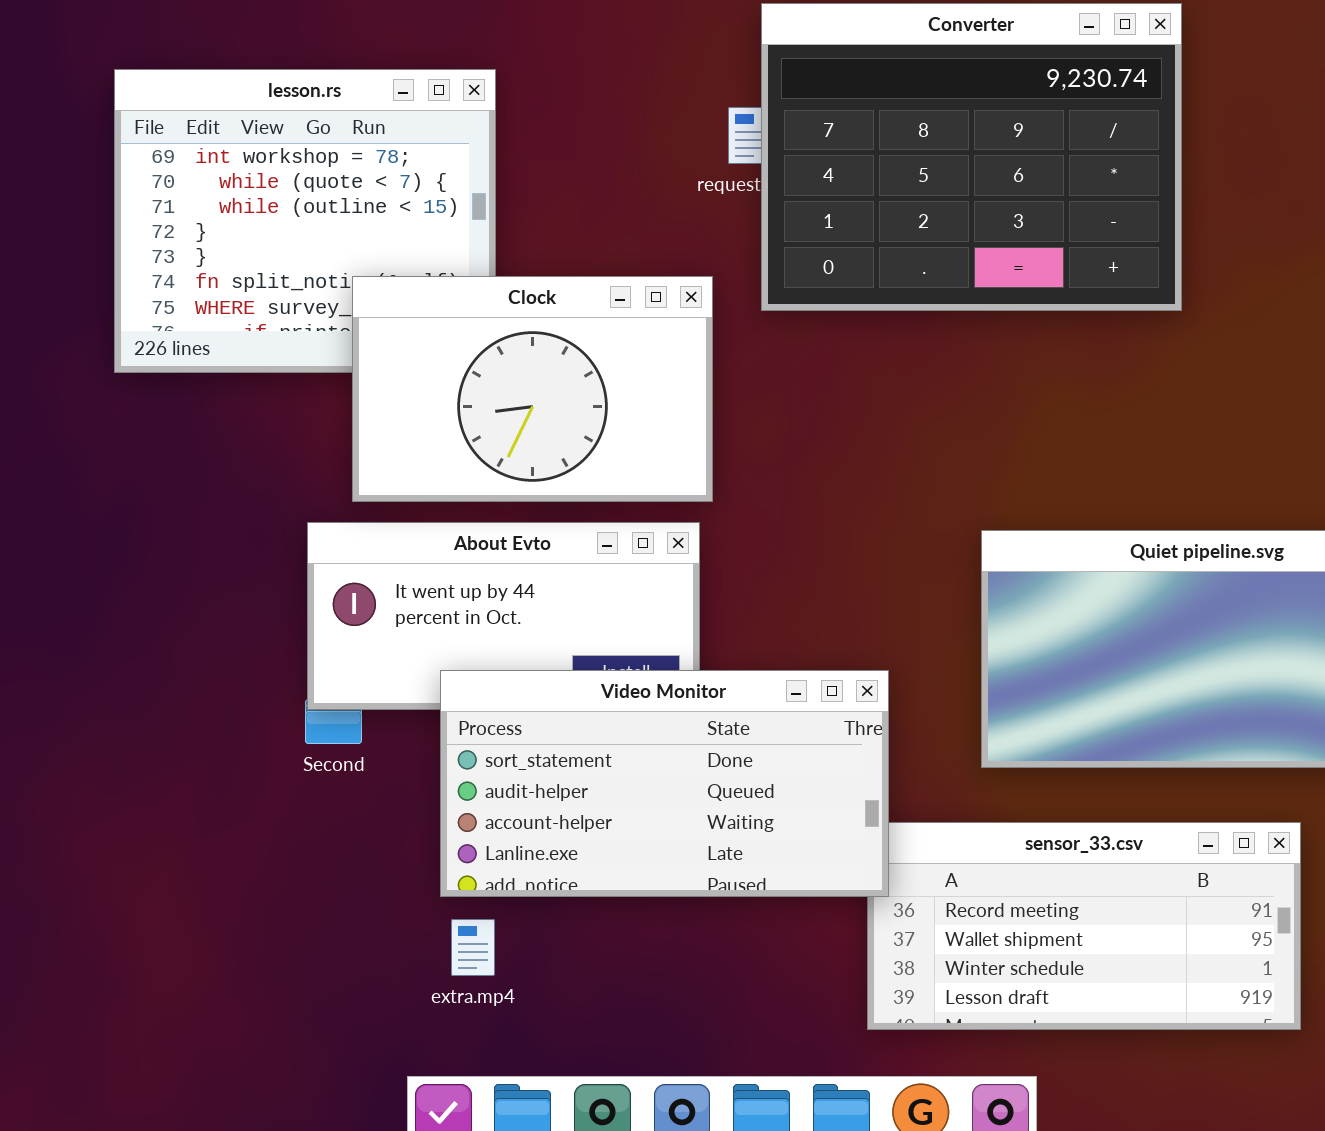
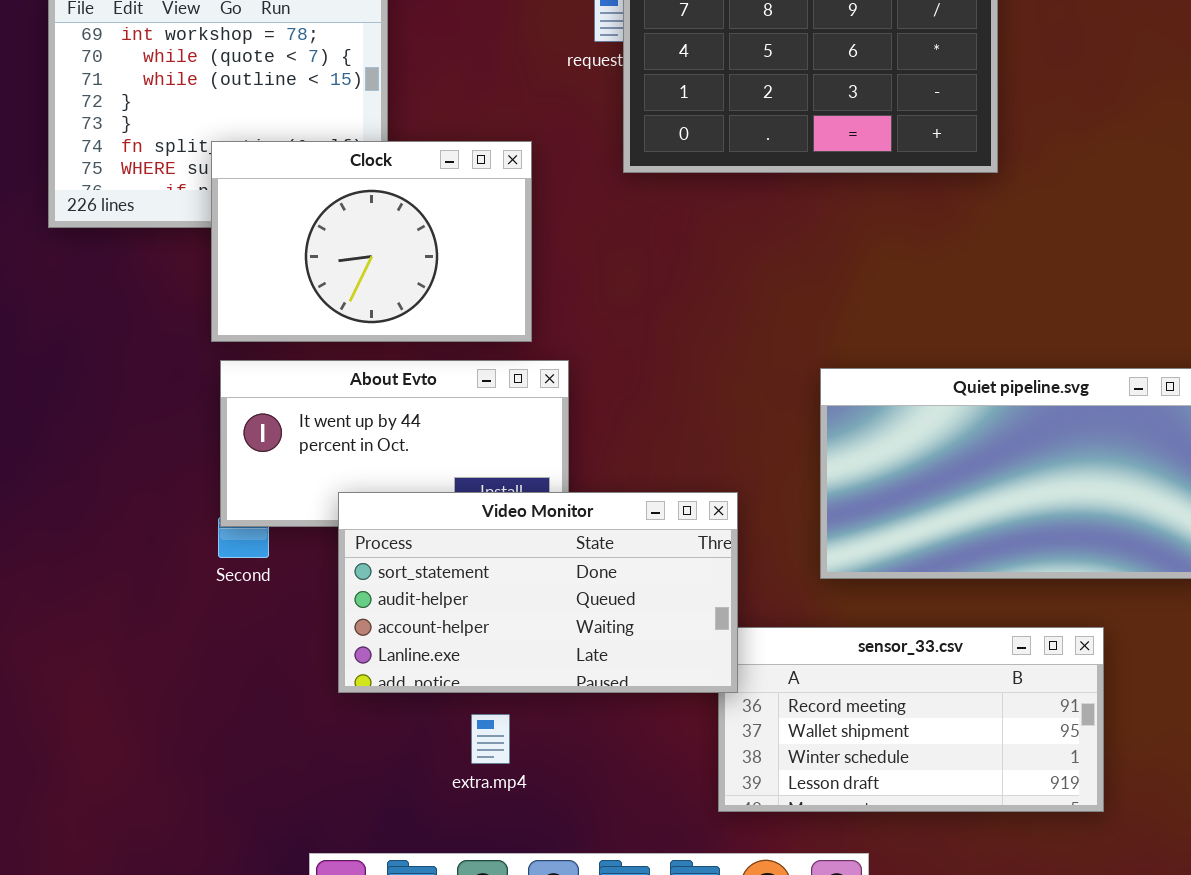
Clock: [352,276,713,502] -> [211,141,532,342], moved
extra.mp4: [451,919,495,976] -> [471,714,510,764], moved

